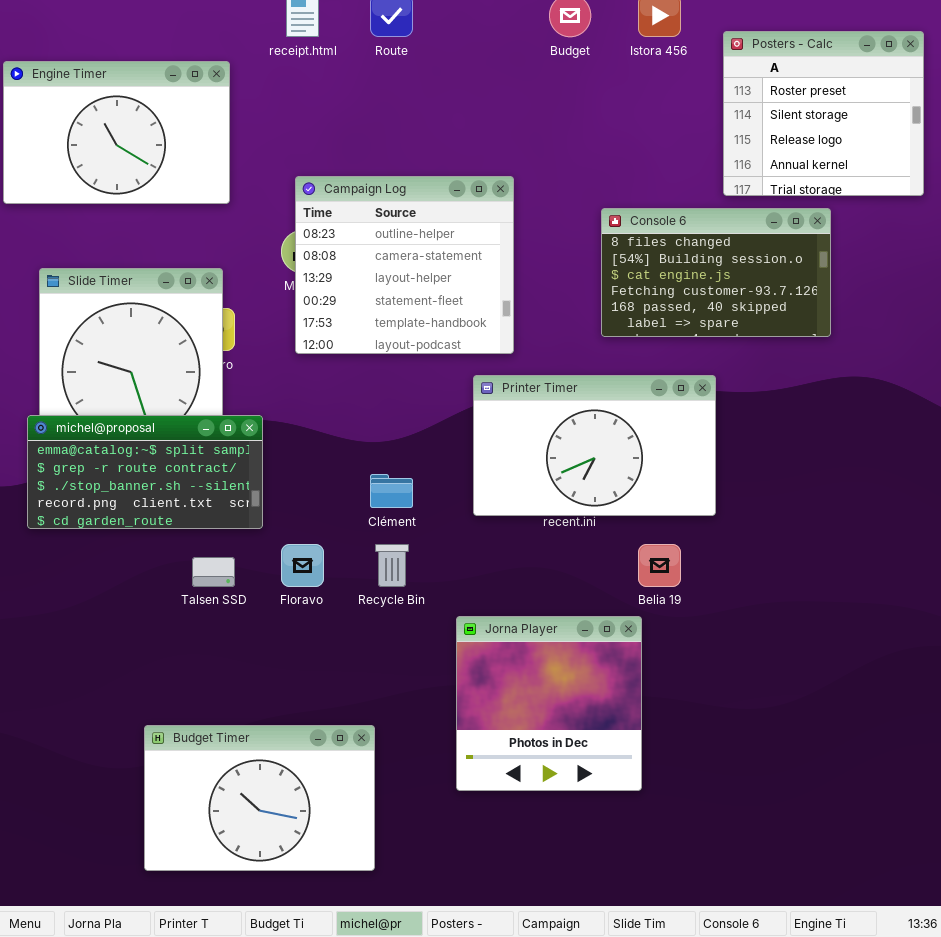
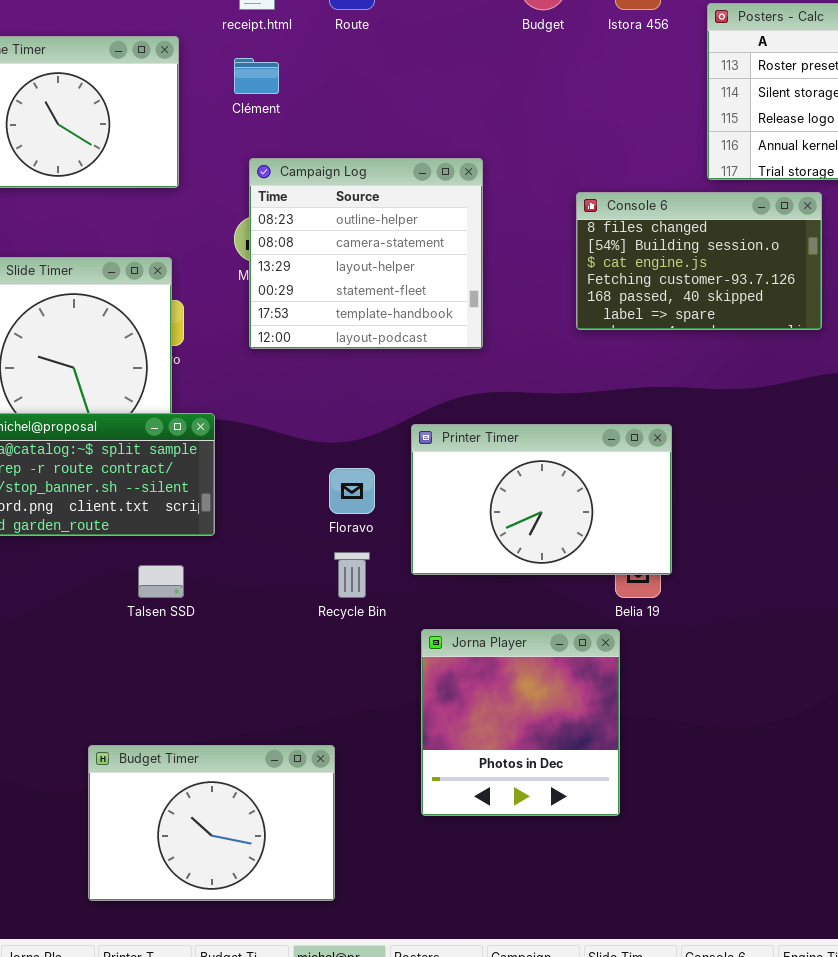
Printer Timer: [473,375,716,516] -> [411,424,672,575], moved
Clément: [370,474,413,508] -> [234,58,279,94], moved
Floravo: [281,544,324,587] -> [329,468,375,514], moved

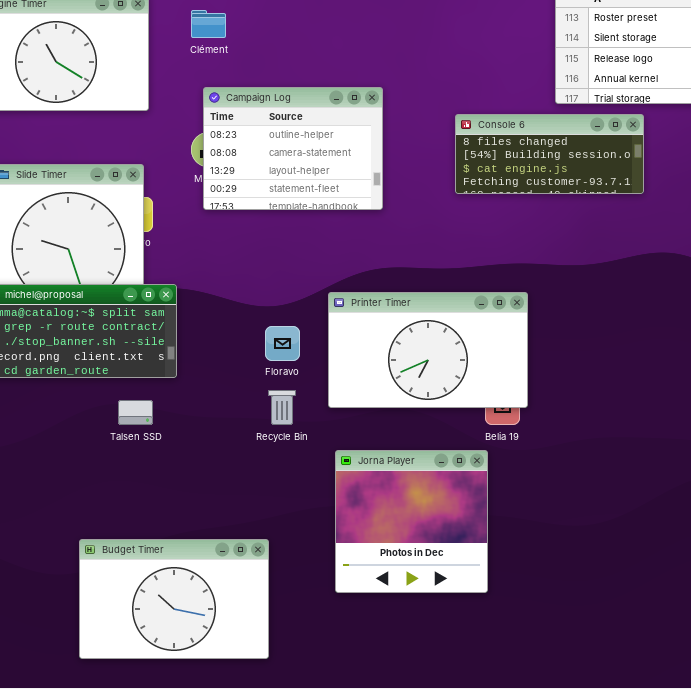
Campaign Log: [249,158,483,349] -> [203,87,383,210], resized
Console 6: [576,192,822,330] -> [455,114,644,194], resized

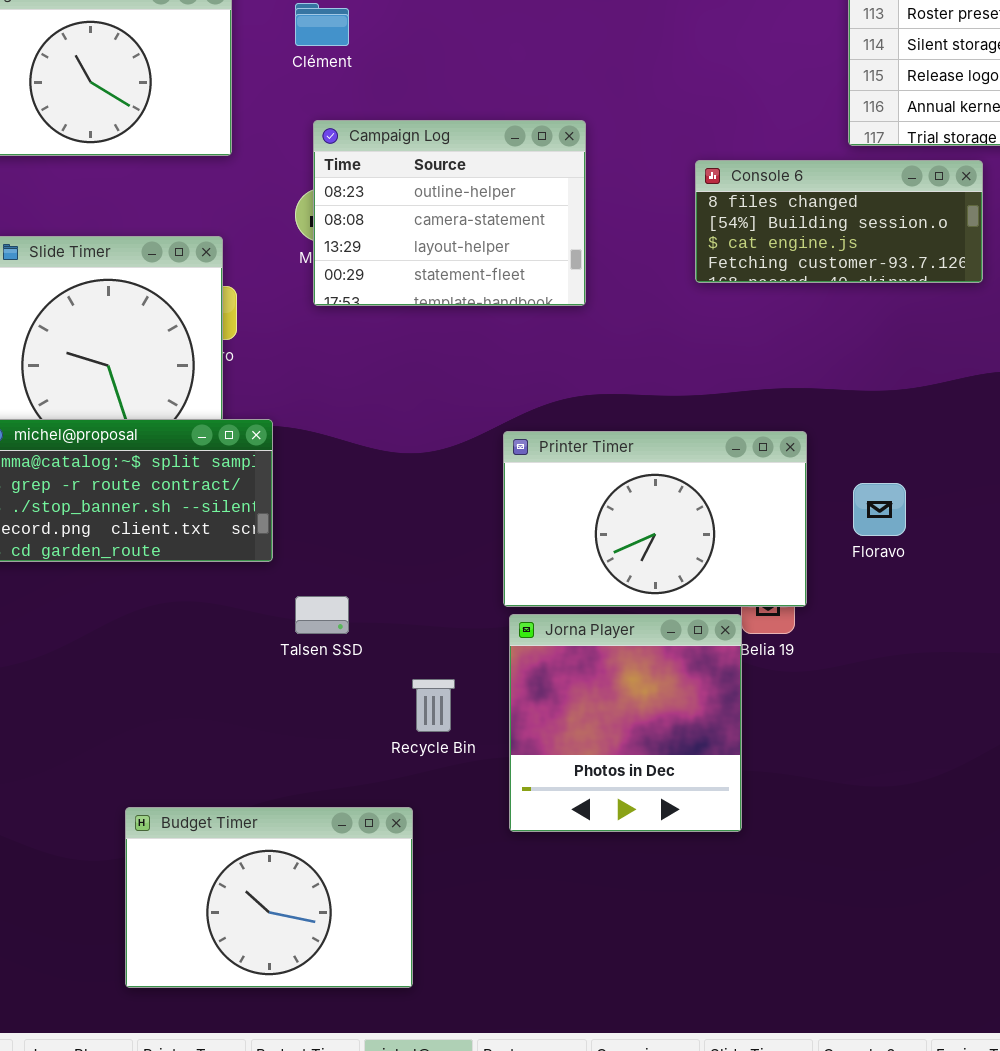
Floravo: [265,326,300,361] -> [853,483,906,536], moved
Recycle Bin: [268,390,296,425] -> [412,679,455,732], moved
Talsen SSD: [118,400,153,425] -> [295,596,349,634], moved
Jorna Player: [335,450,488,593] -> [509,614,742,832], moved

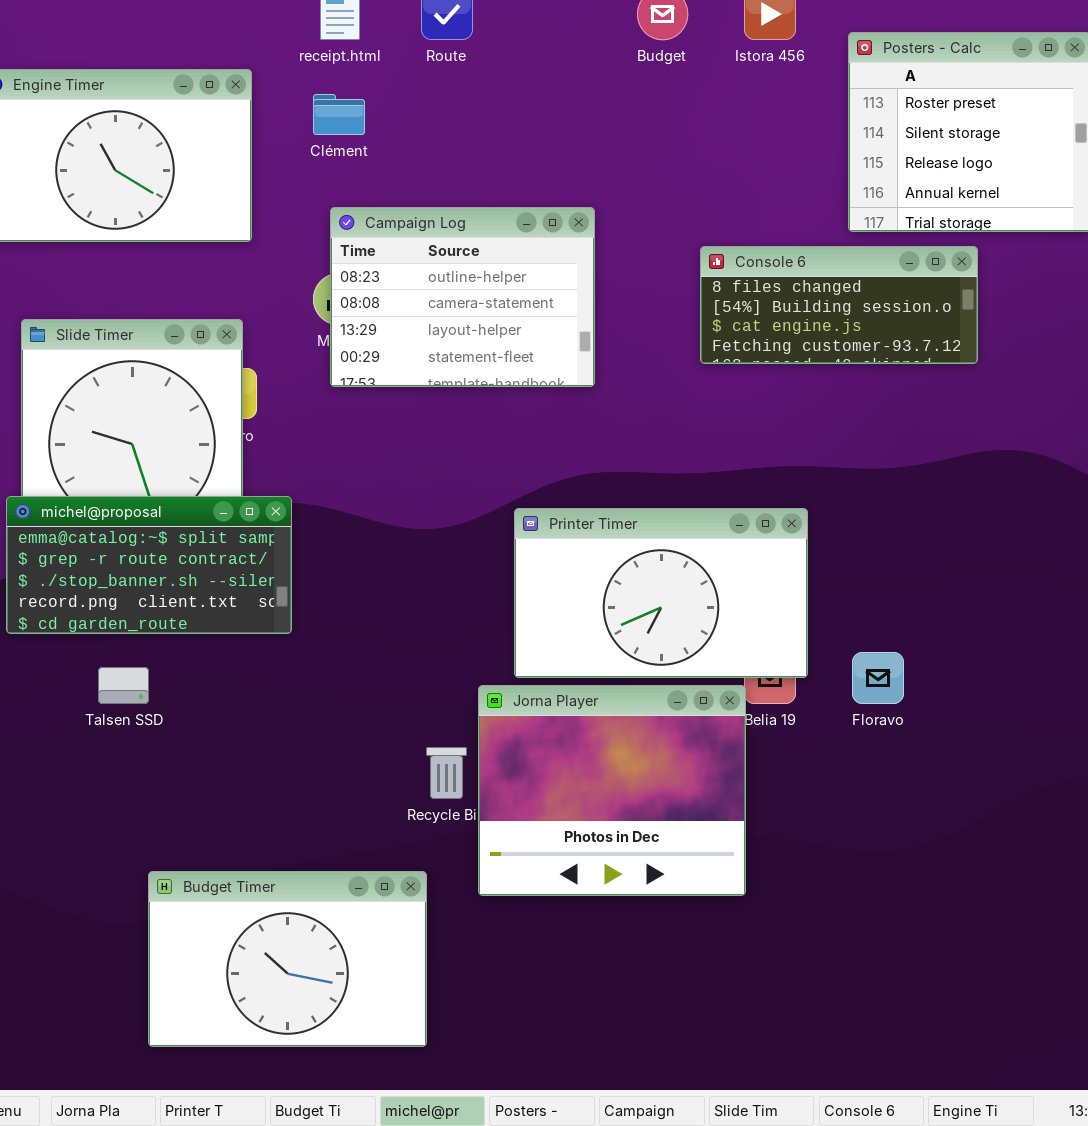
Floravo: [853,483,906,536] -> [852,652,904,704], moved
Talsen SSD: [295,596,349,634] -> [98,667,149,704], moved
Jorna Player: [509,614,742,832] -> [478,685,746,896], resized

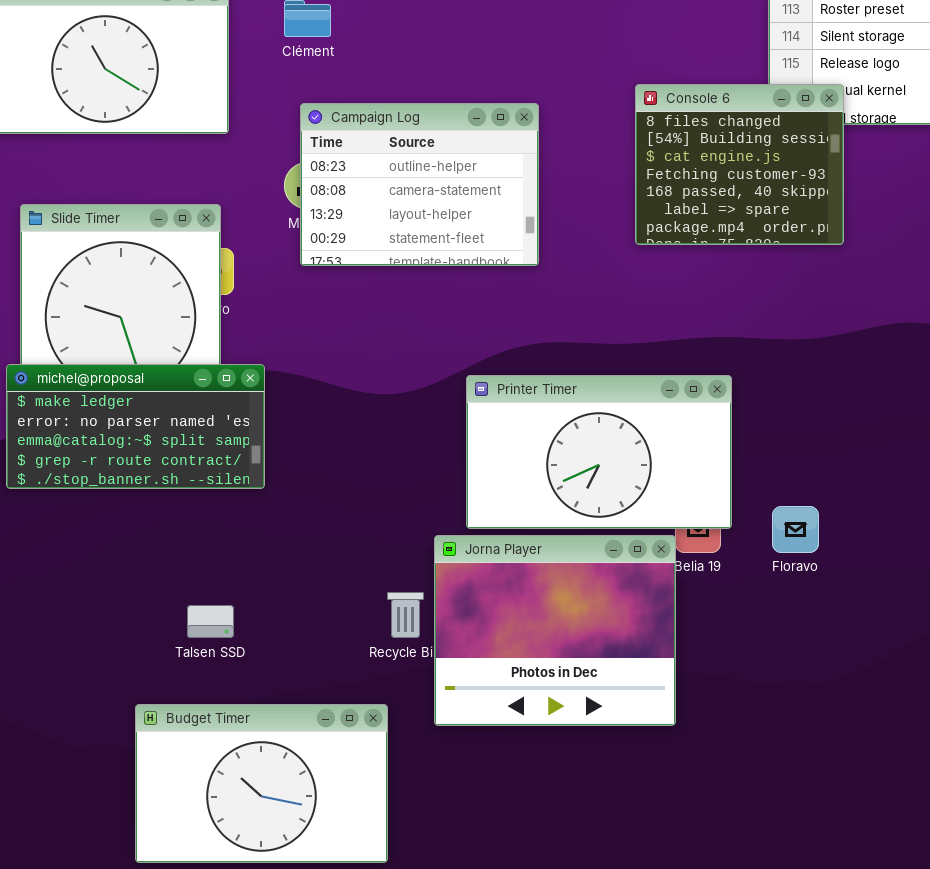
Console 6: [700,246,978,364] -> [635,84,844,245], resized
michel@proposal: [6,496,292,634] -> [6,364,265,489], scrolled up 2 rows
Talsen SSD: [98,667,149,704] -> [187,605,234,638], moved

